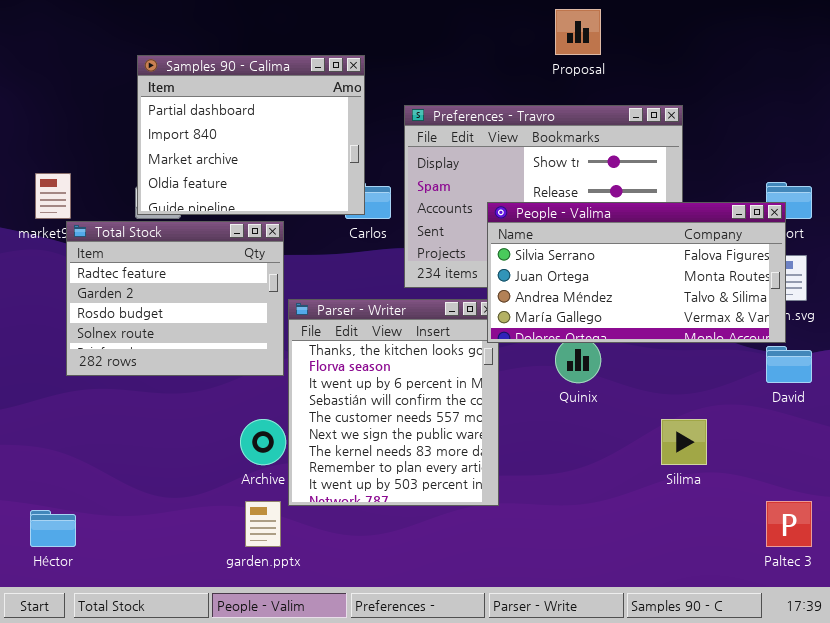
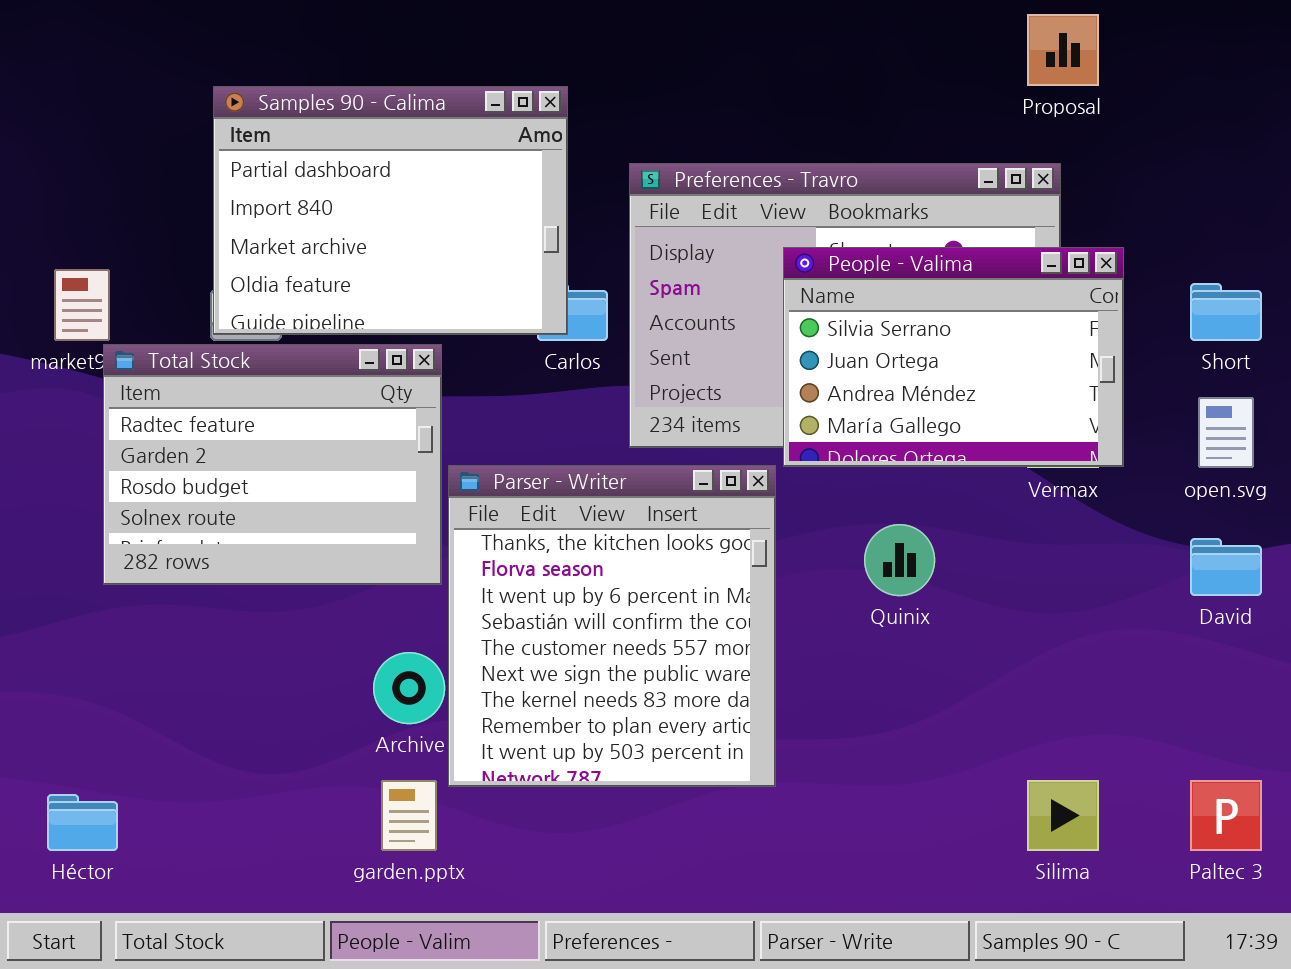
Proposal: [555,9,601,55] -> [1027,14,1099,86], moved
People - Valima: [487,202,786,343] -> [783,247,1124,467], moved, resized
Silima: [661,419,707,465] -> [1027,780,1099,851], moved

